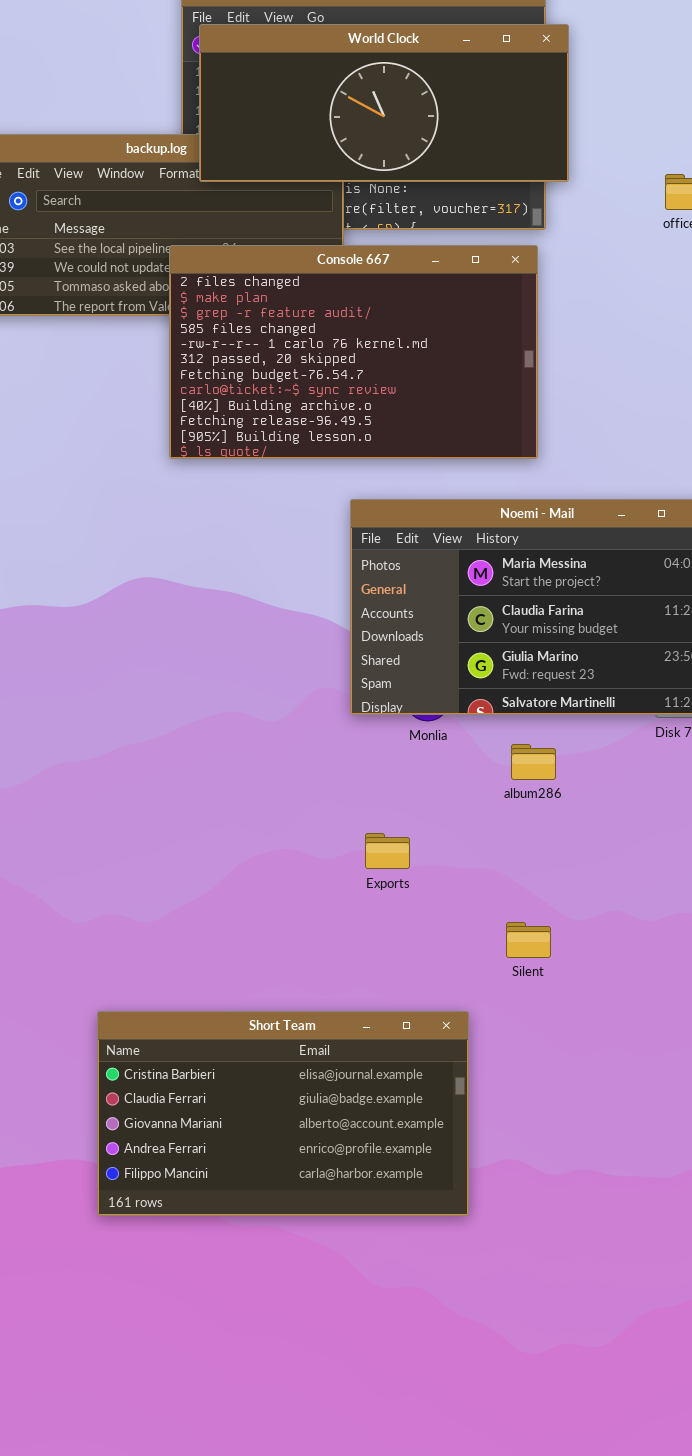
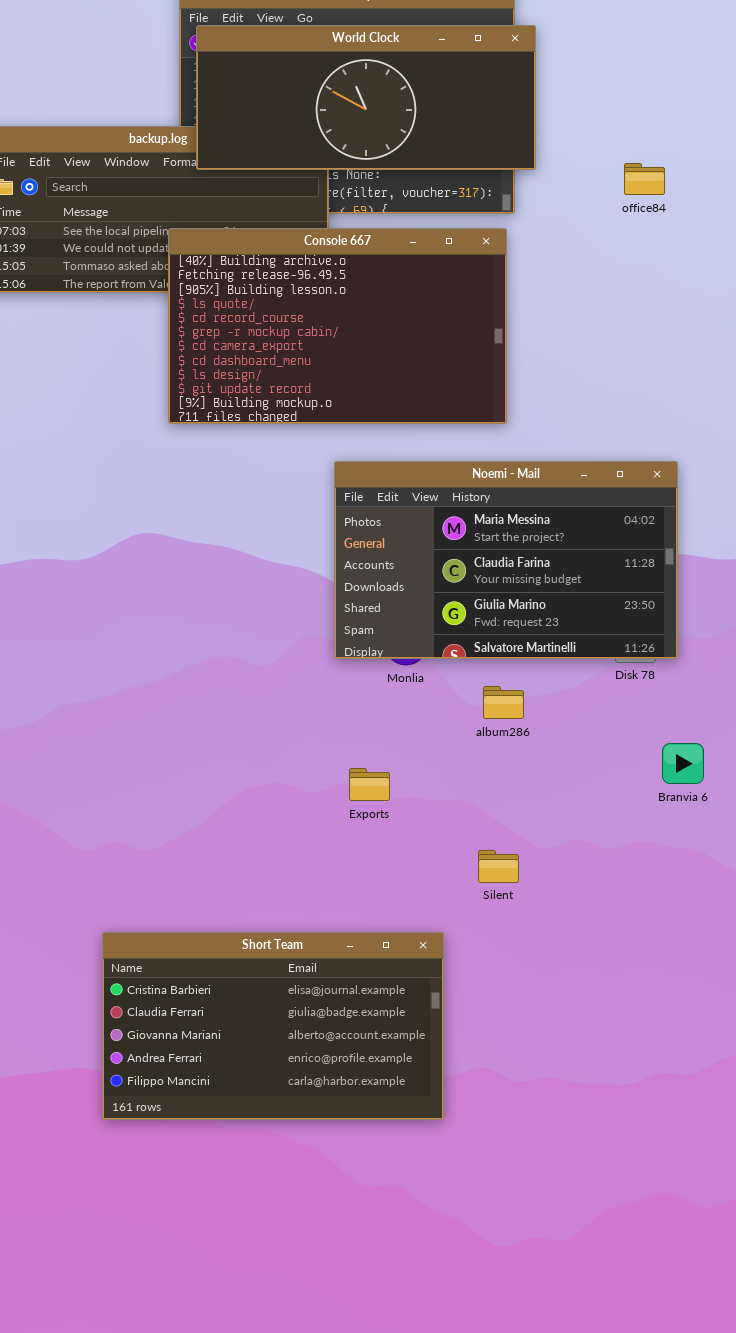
Console 667: [169,245,538,459] -> [168,228,507,424], scrolled down 8 rows

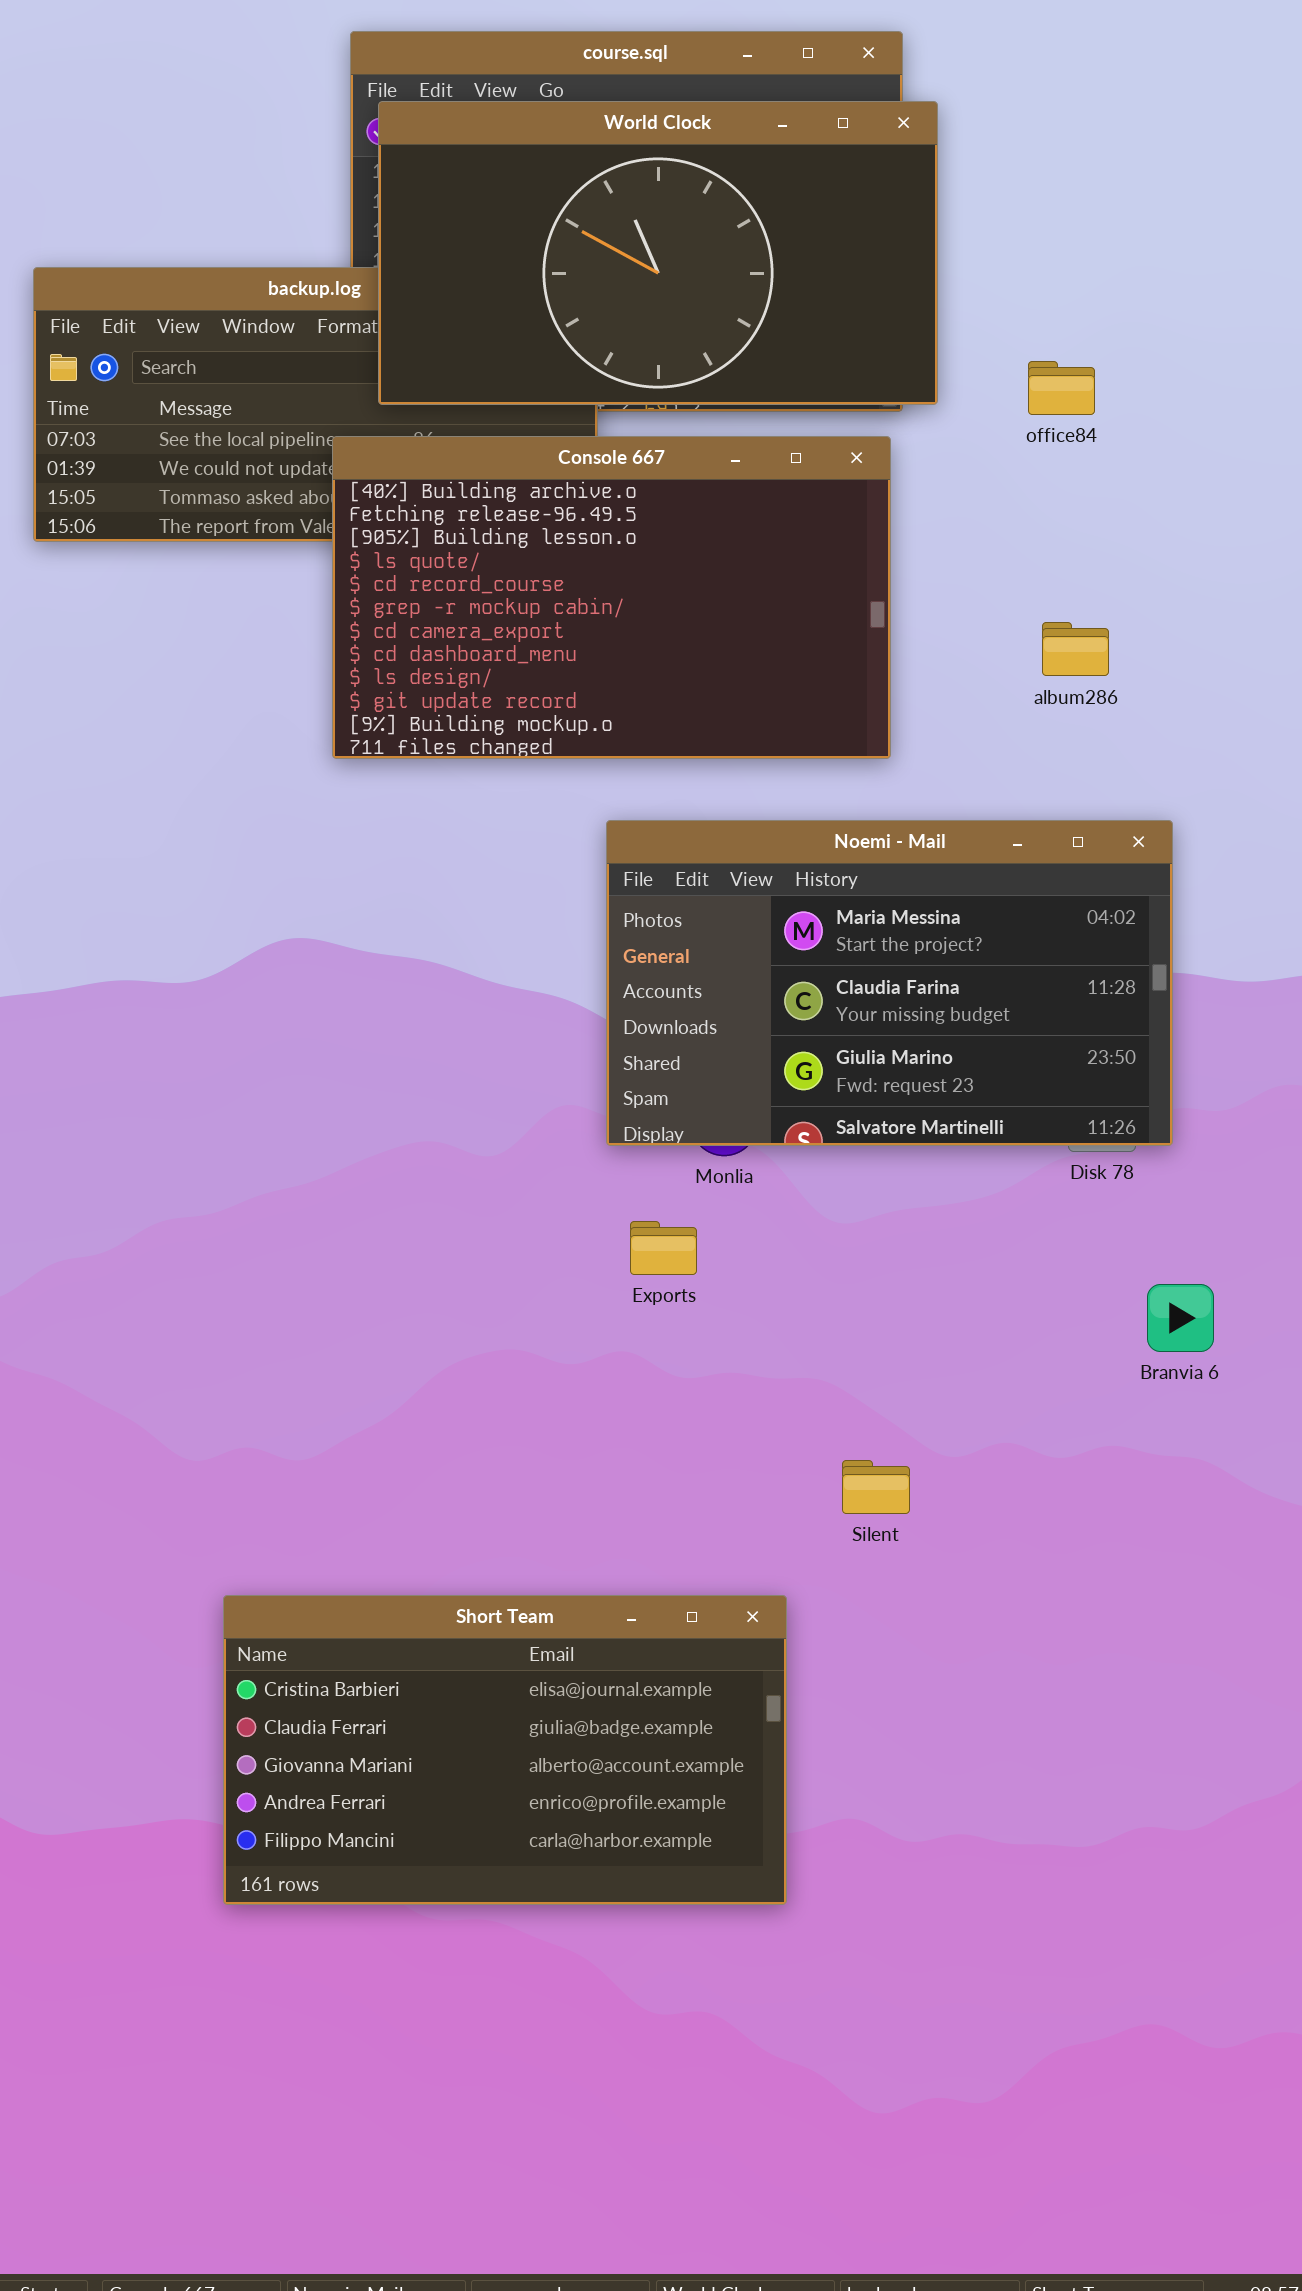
World Clock: [196,25,536,170] -> [378,101,938,405], resized
office84: [624,163,665,195] -> [1028,361,1095,415], moved
album286: [483,686,524,719] -> [1042,622,1109,676], moved
Exports: [349,768,390,801] -> [630,1221,697,1275], moved

